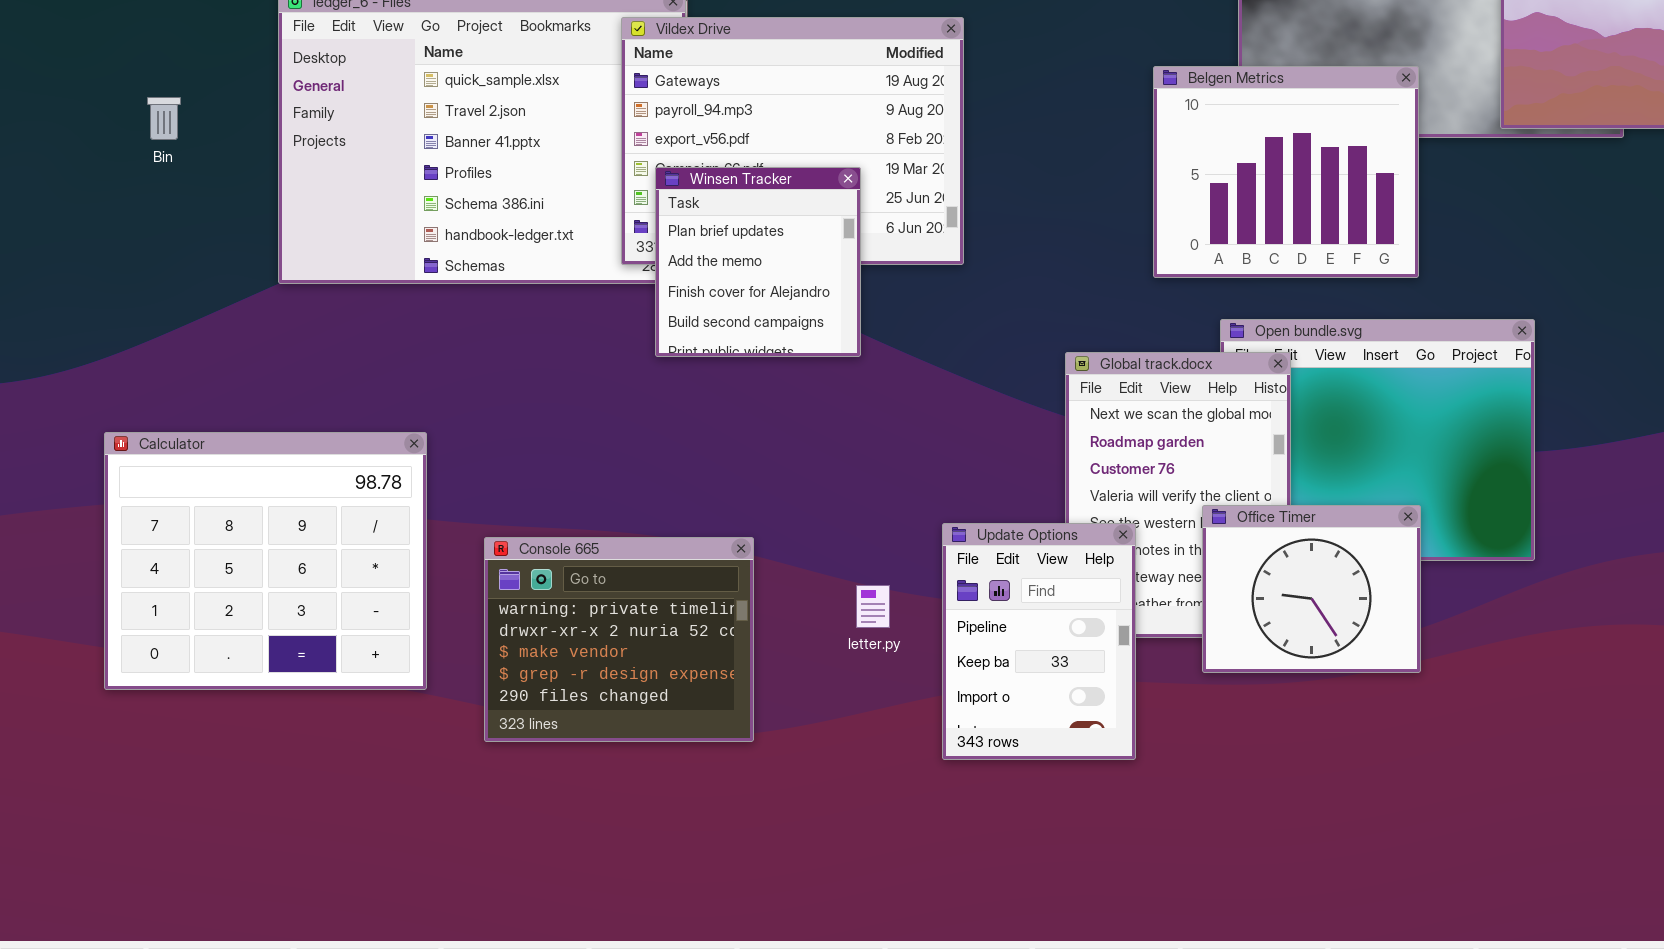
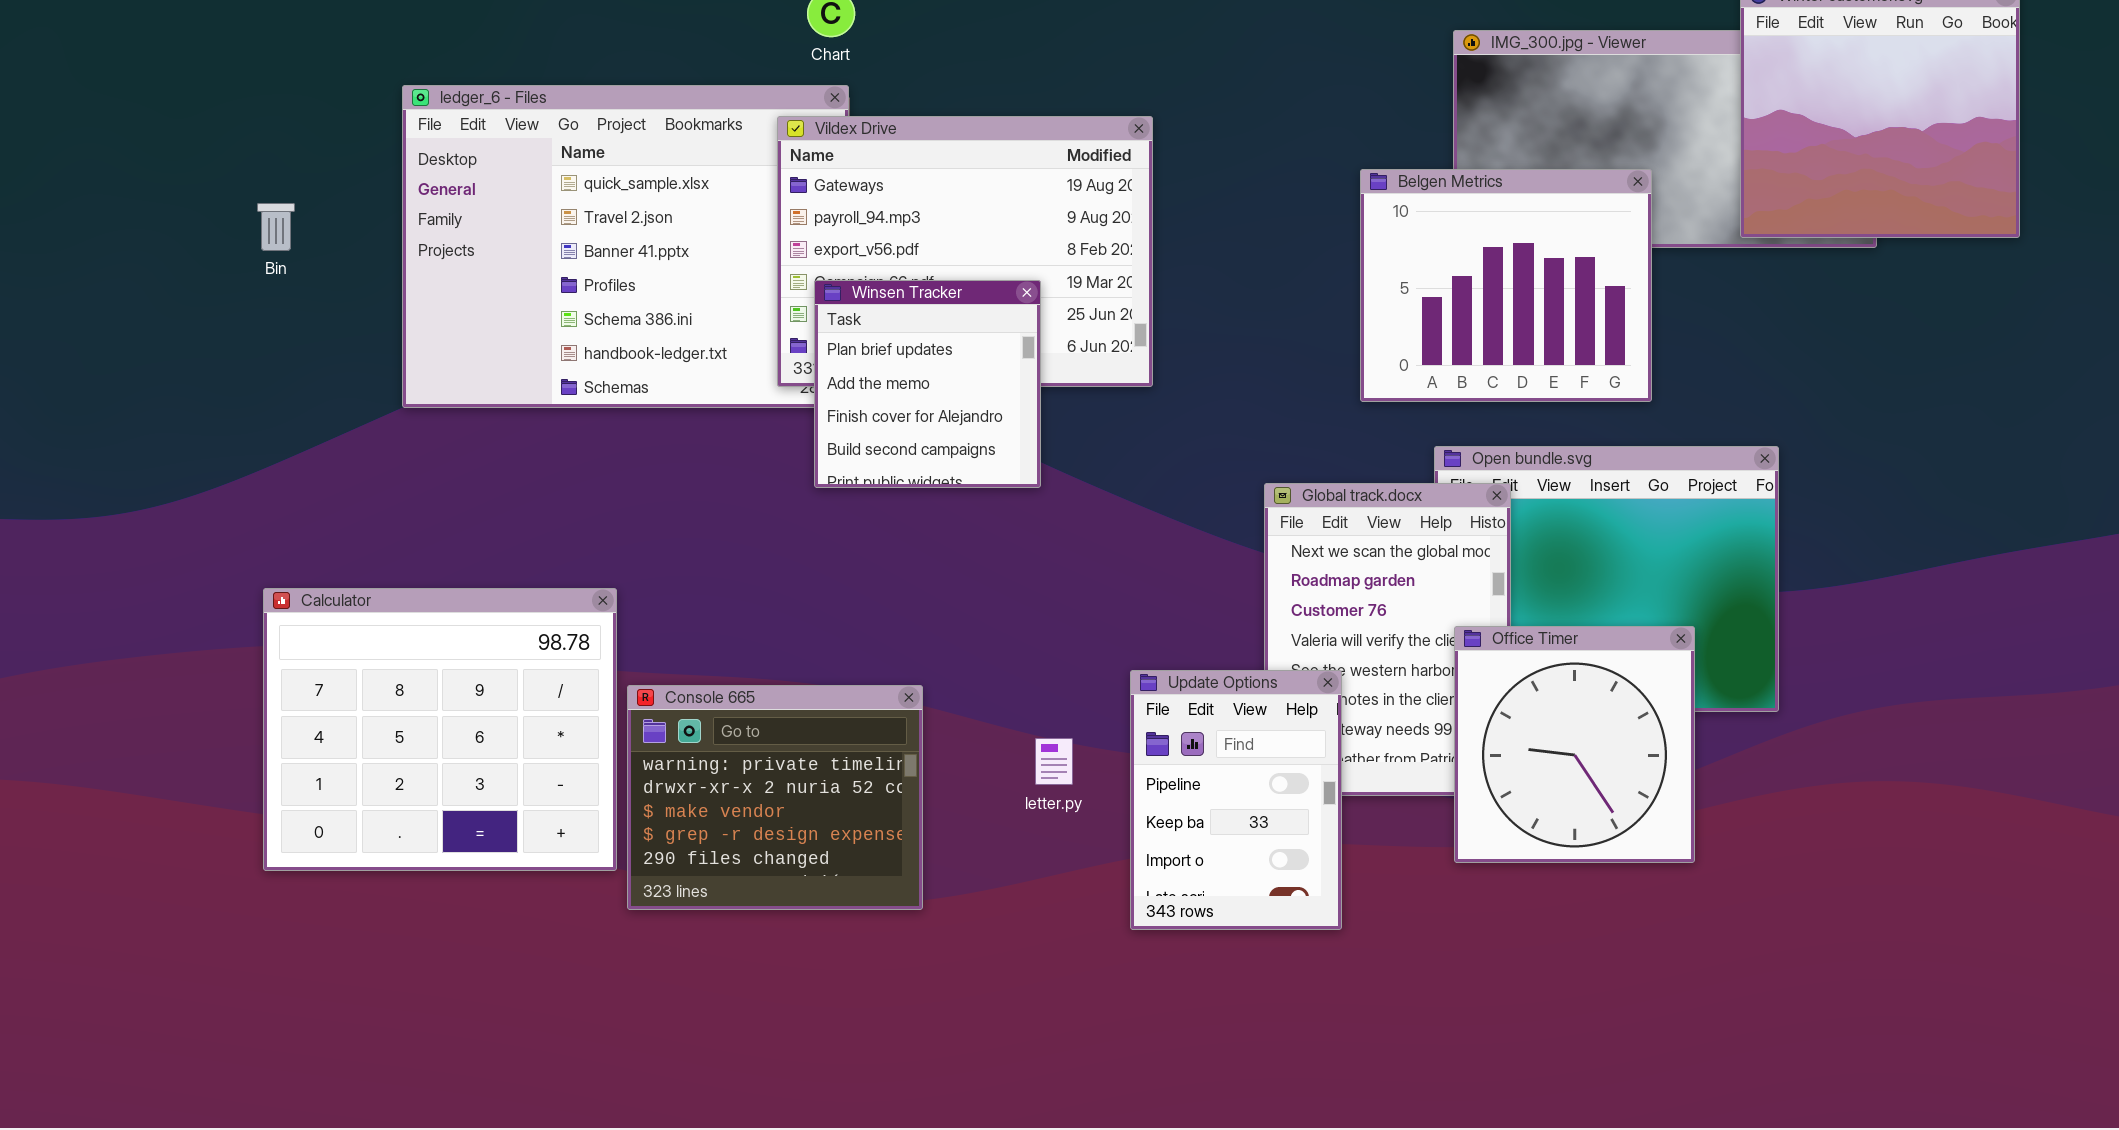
Calculator: [104,432,427,690] -> [263,588,617,871], moved
Office Timer: [1202,505,1421,673] -> [1454,626,1695,863], moved, resized

